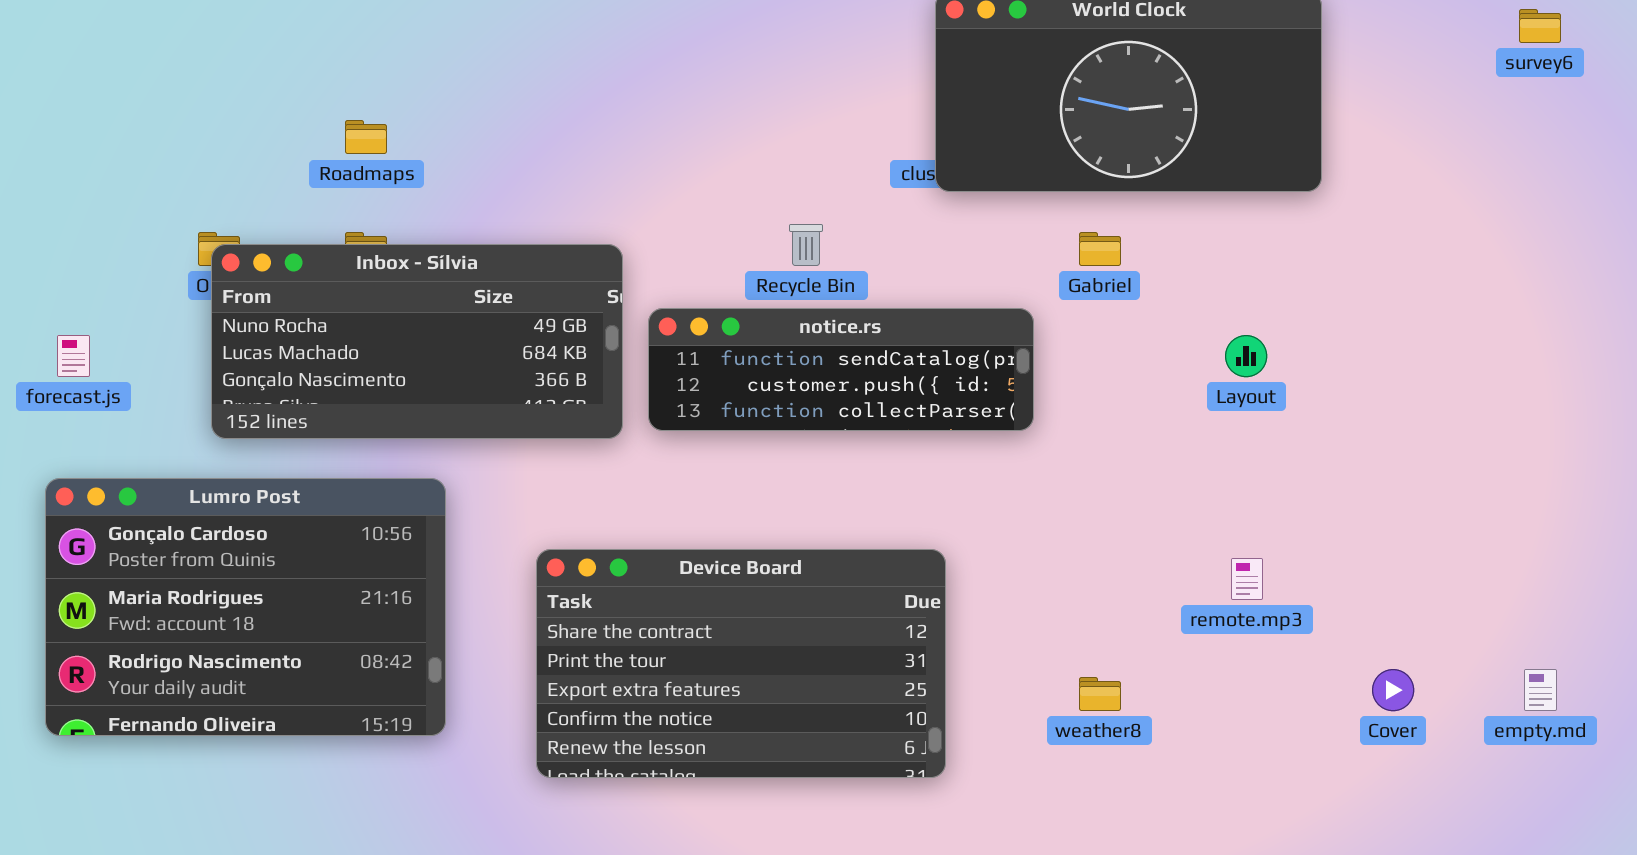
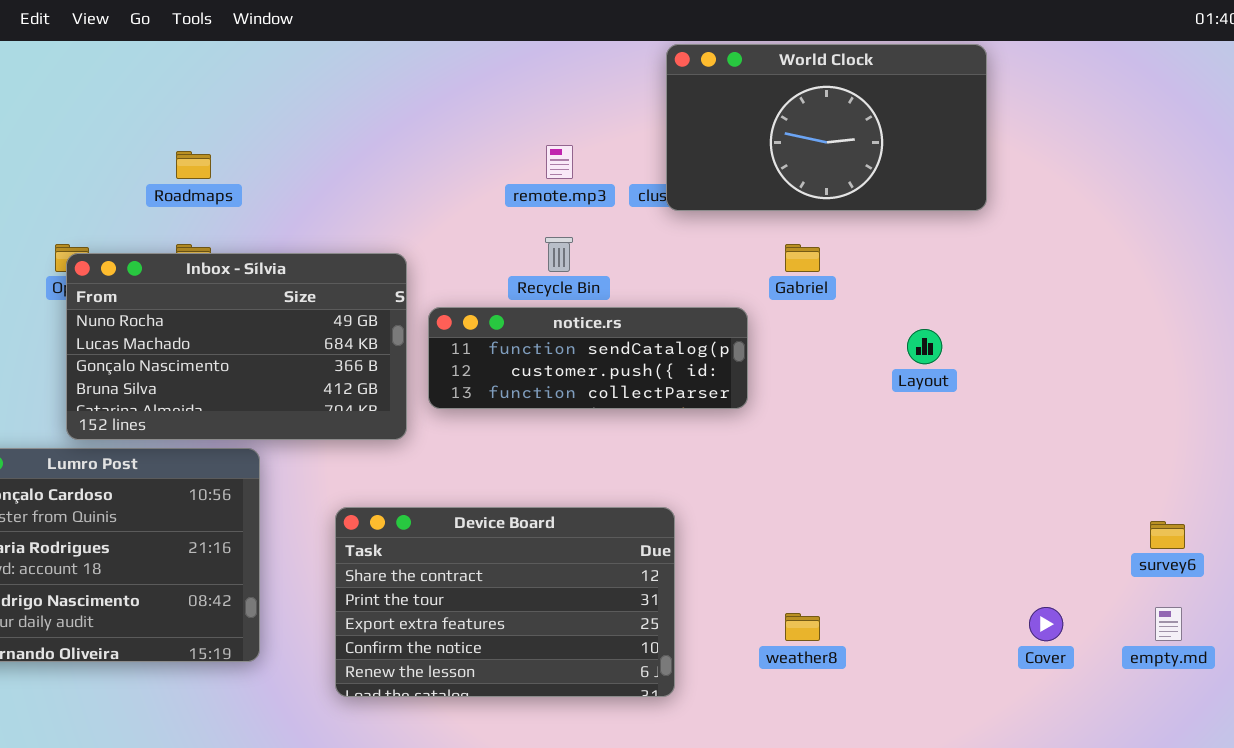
survey6: [1519,9,1561,43] -> [1150,521,1185,549], moved
Inbox - Sílvia: [211,244,623,439] -> [66,253,407,440], resized
remote.mp3: [1231,558,1263,600] -> [546,145,573,179], moved

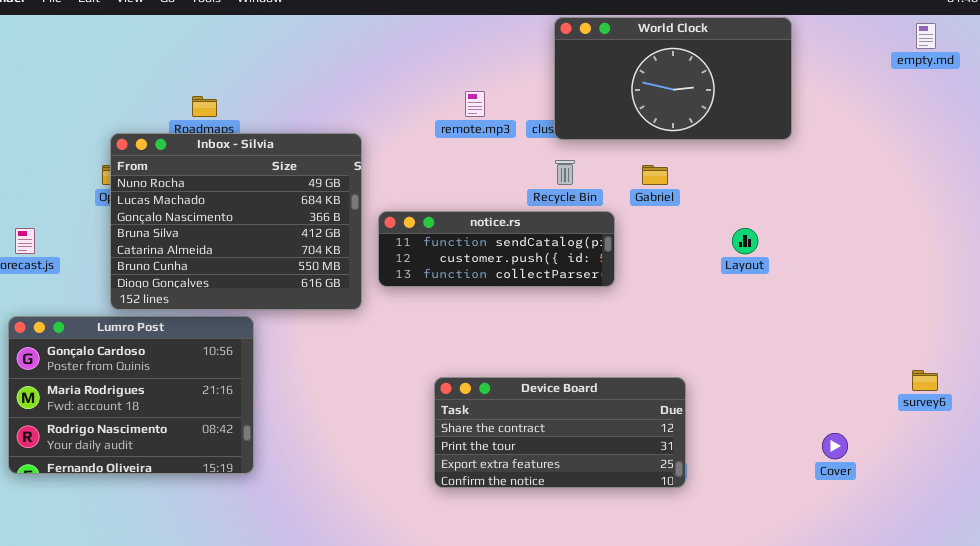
Recycle Bin: [545,237,573,272] -> [555,160,575,185], moved
Inbox - Sílvia: [66,253,407,440] -> [110,133,362,310], resized
Device Board: [335,507,675,697] -> [434,377,686,488], moved, resized
empty.md: [1155,607,1182,641] -> [916,23,936,49], moved

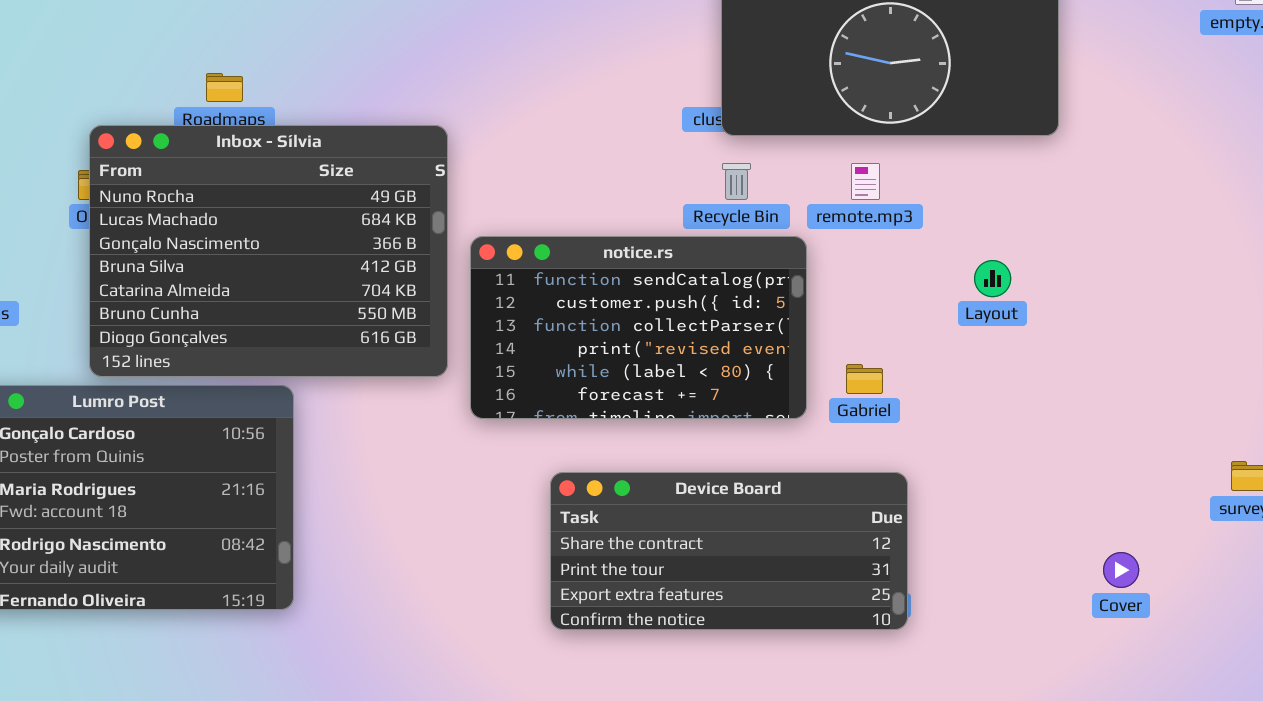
remote.mp3: [465,91,485,117] -> [851,163,880,200], moved
Gabriel: [642,165,668,185] -> [846,364,883,394], moved
notice.rs: [378,211,615,287] -> [470,236,807,419], resized

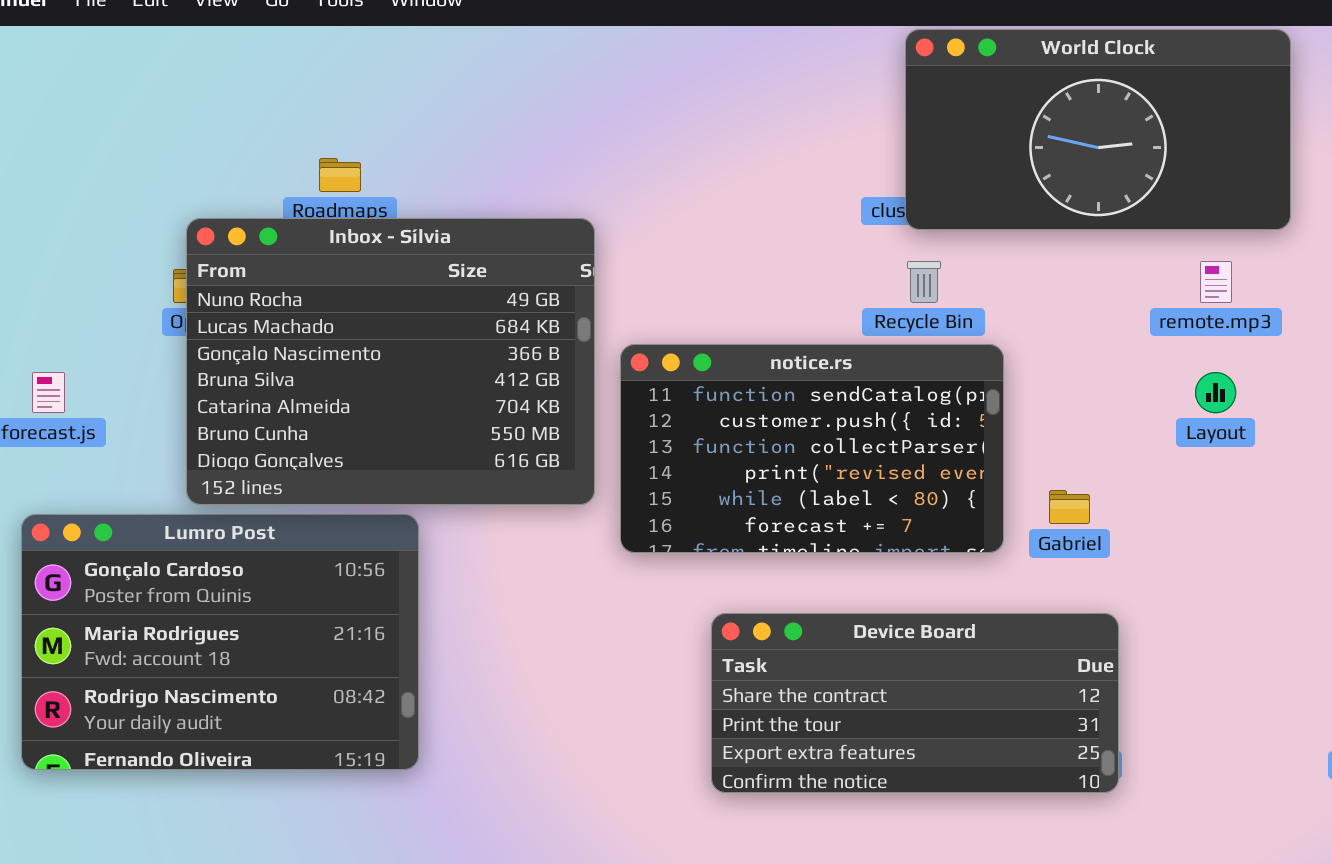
remote.mp3: [851,163,880,200] -> [1200,261,1232,303], moved

